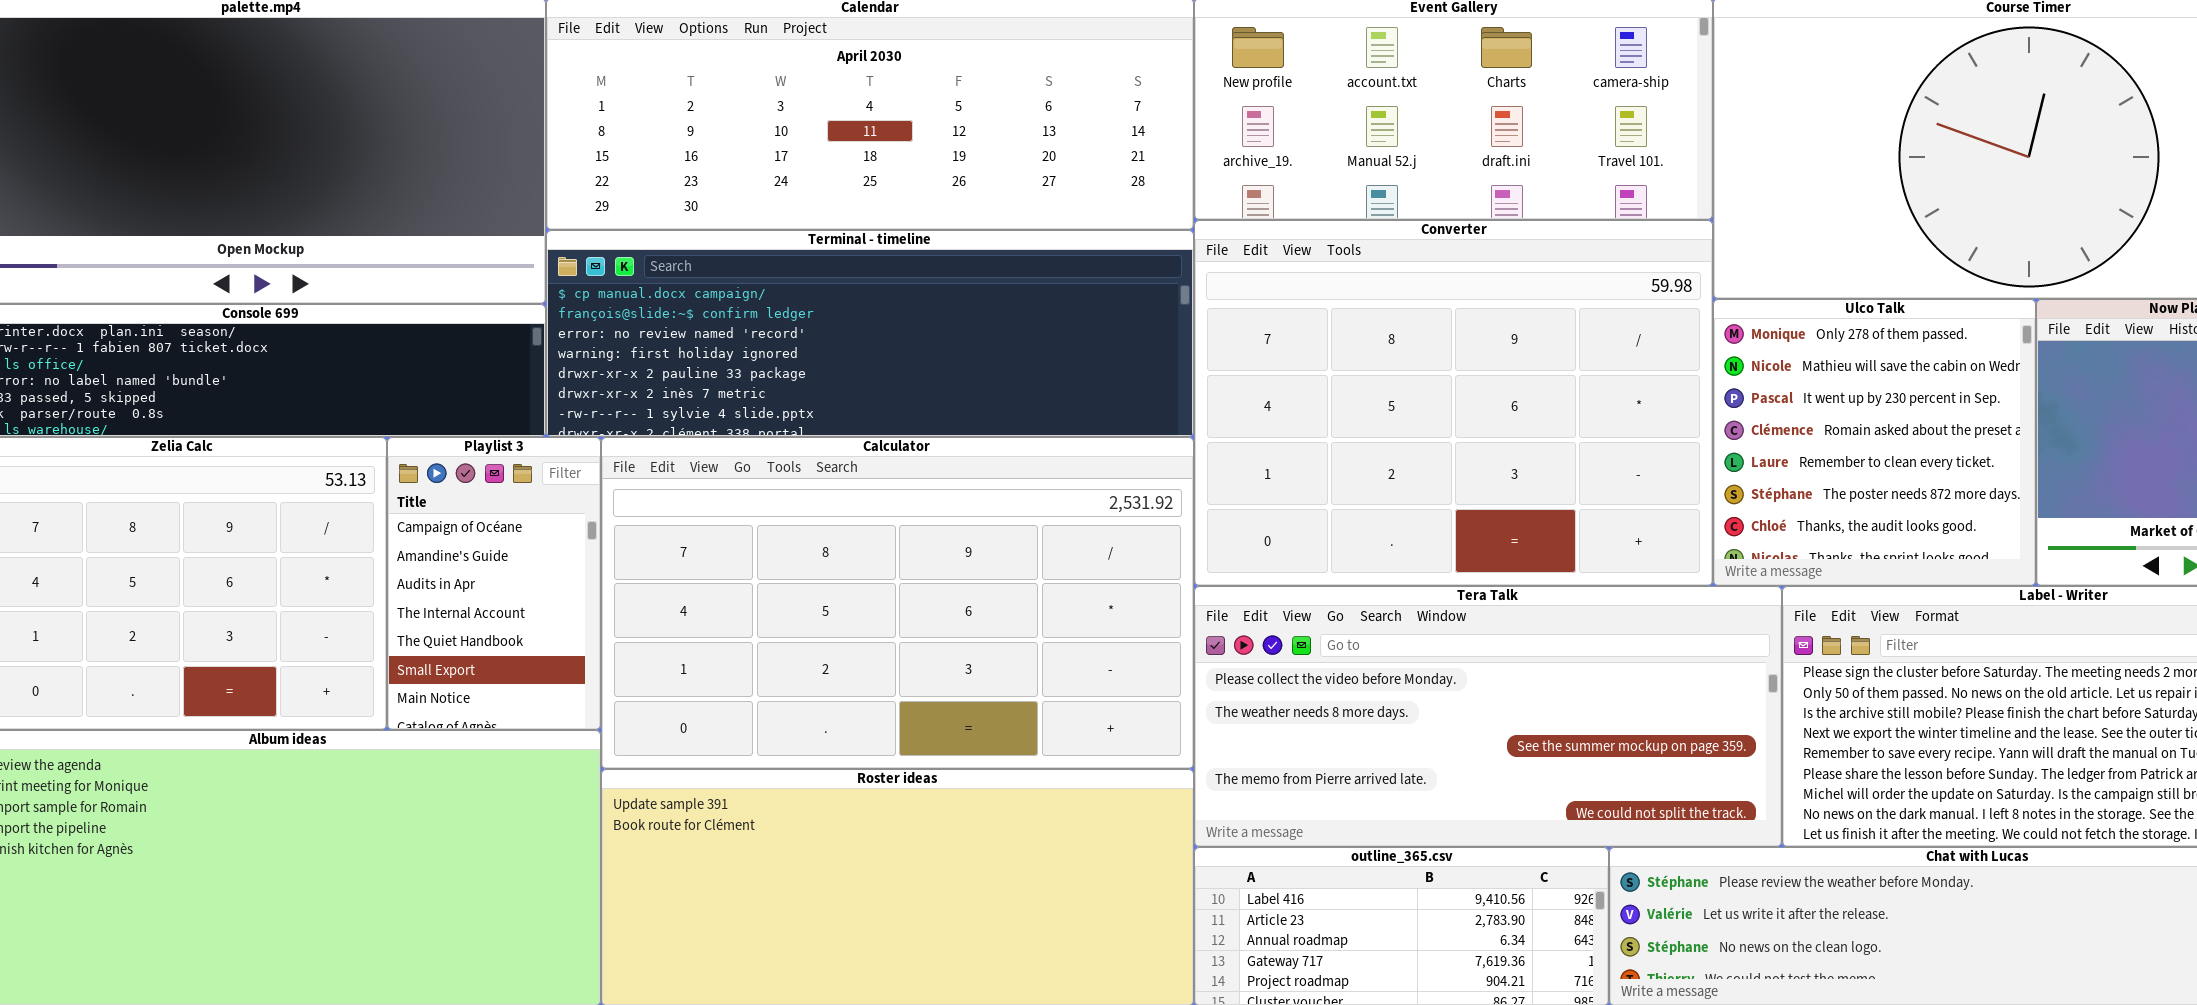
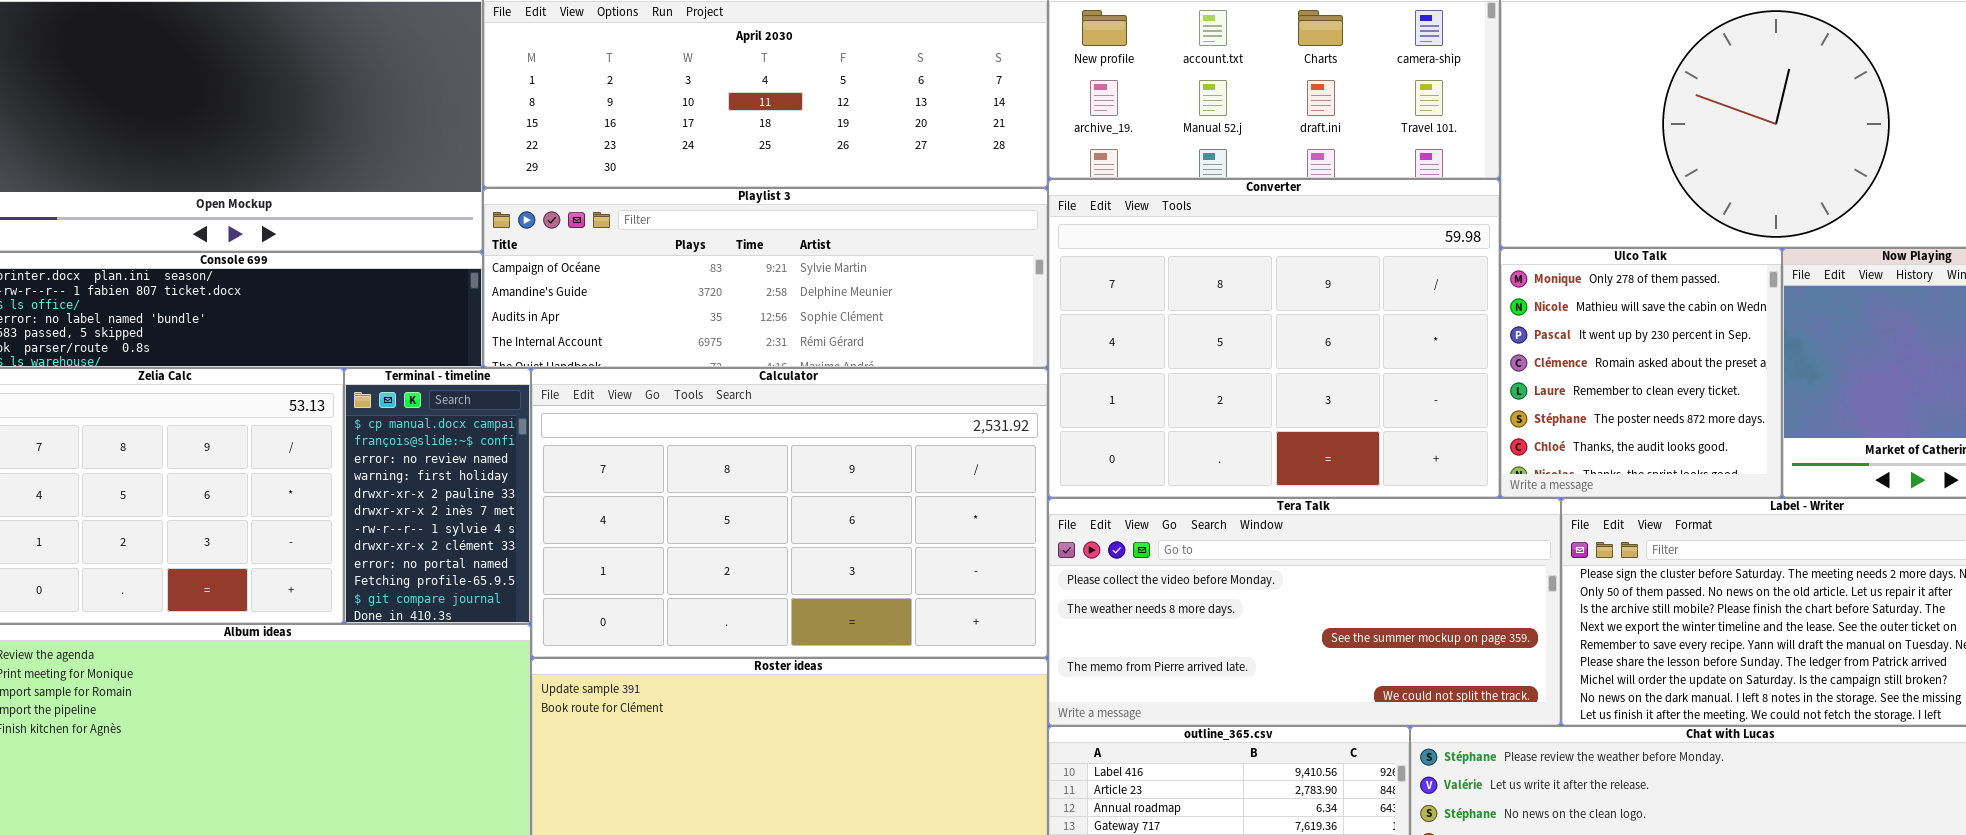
Terminal - timeline: [546,230,1194,437] -> [344,368,531,624], moved, resized
Playlist 3: [387,437,601,730] -> [483,188,1048,368], moved, resized

